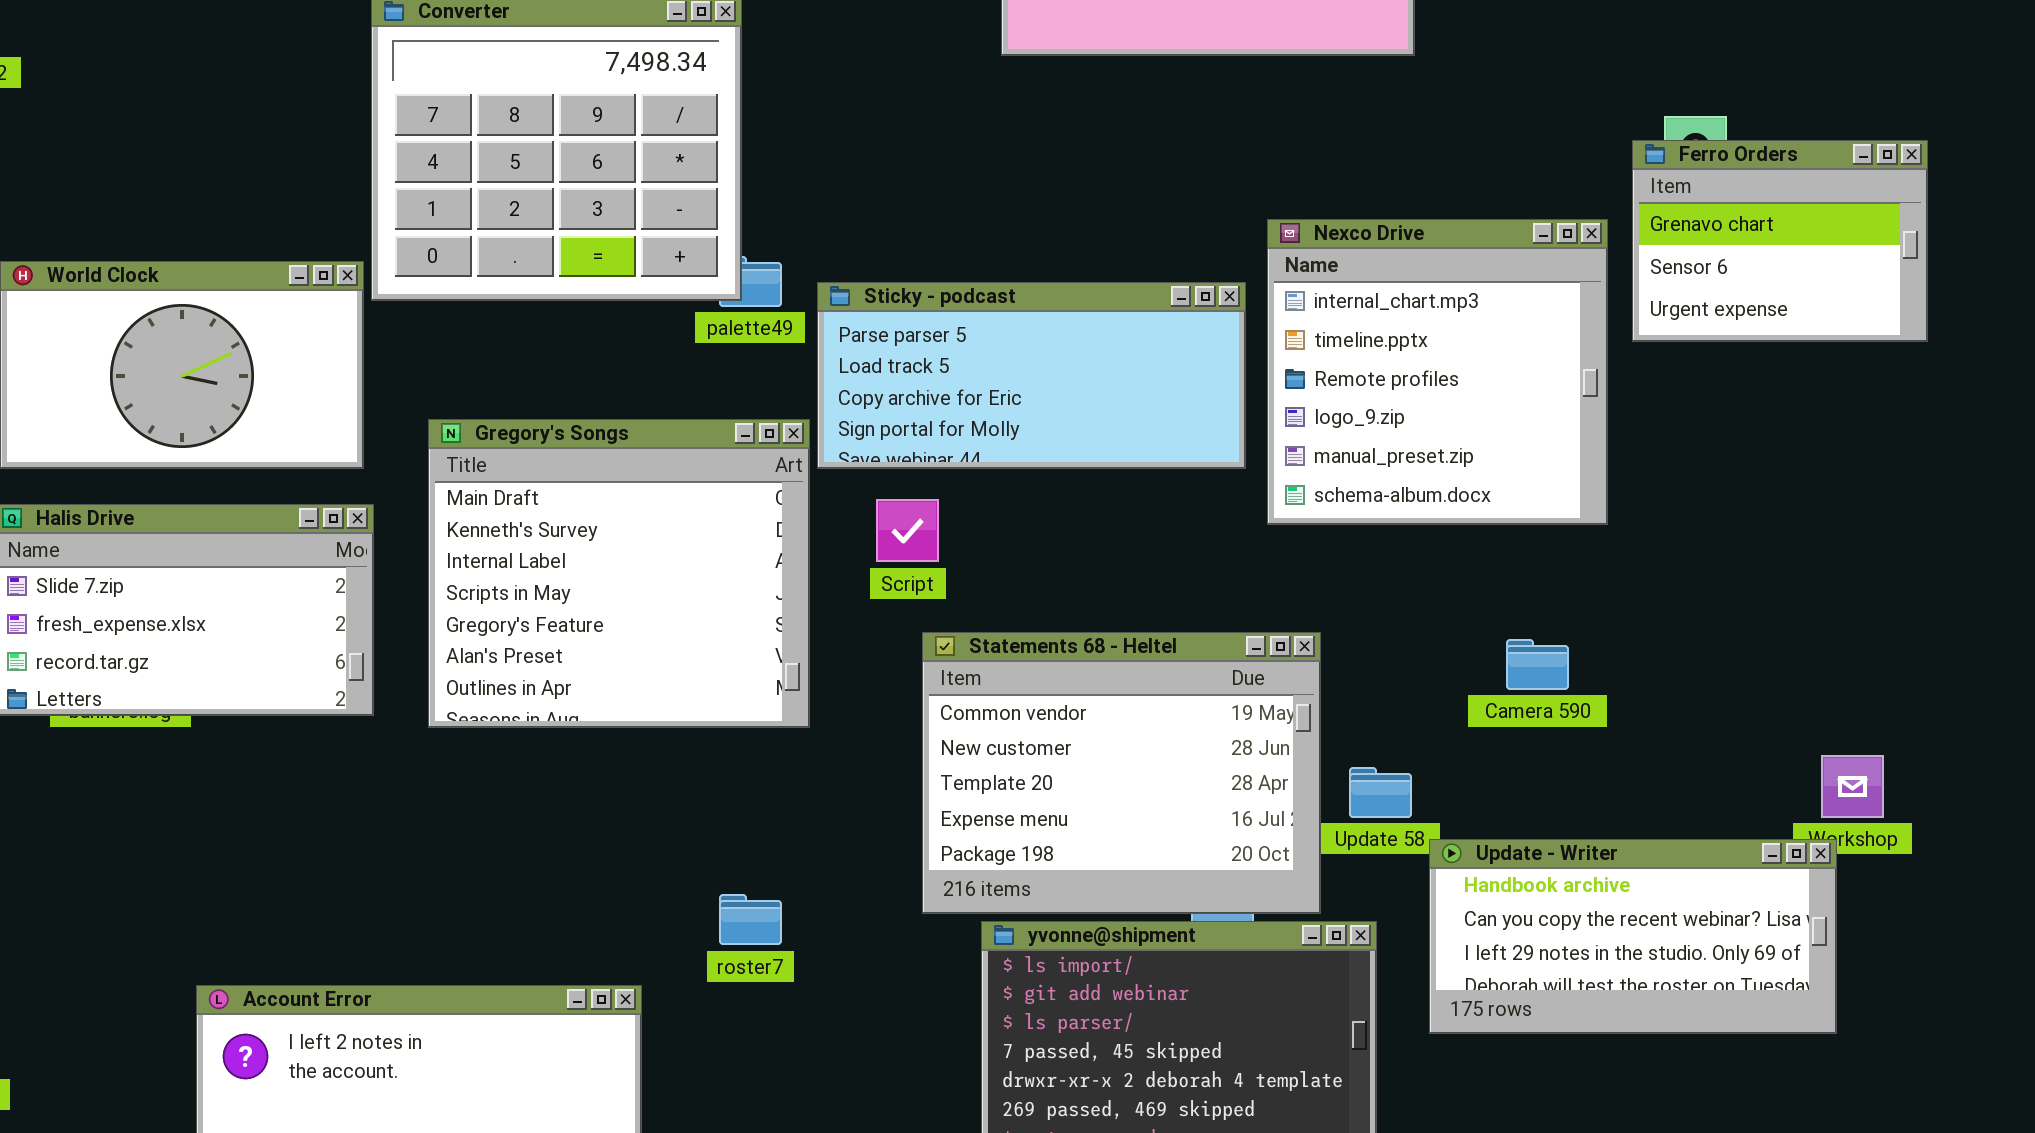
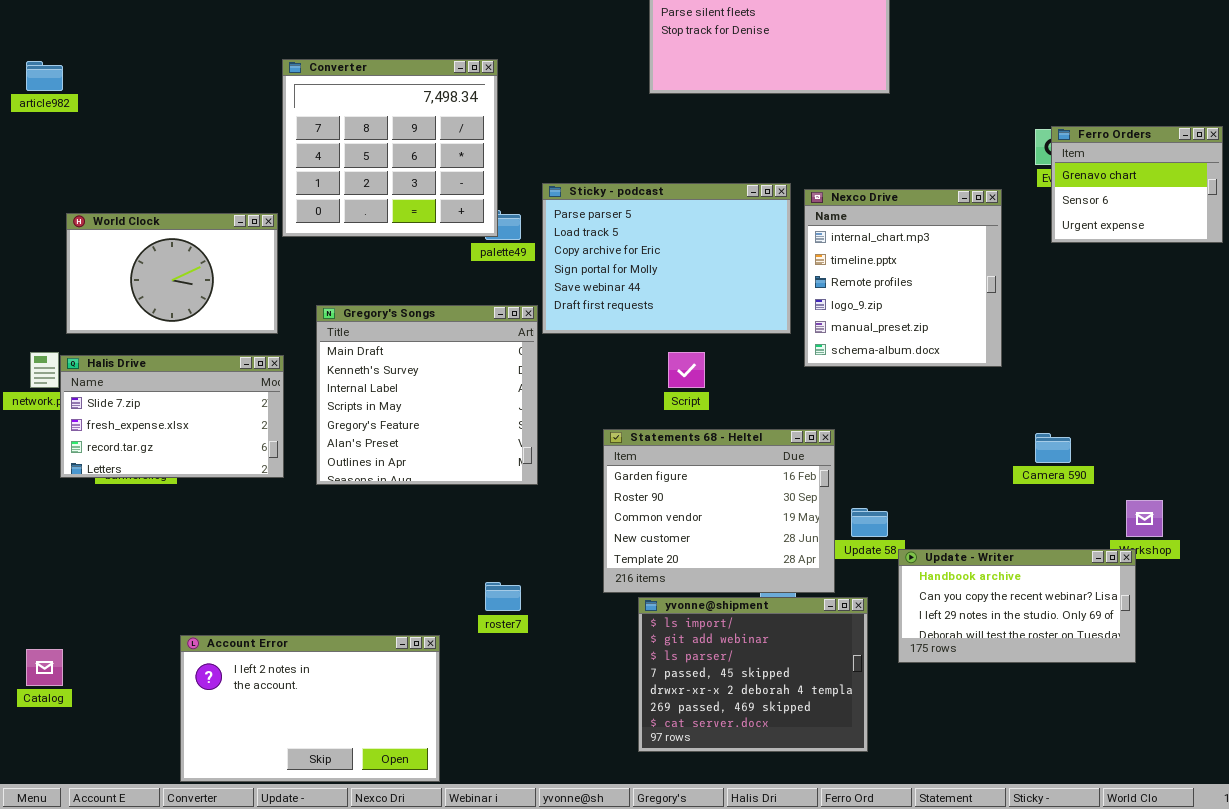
Ferro Orders: [1632,140,1928,342] -> [1051,126,1223,243], moved
Sticky - podcast: [817,282,1246,469] -> [542,183,791,334], resized
Script: [876,499,939,562] -> [668,352,705,388], moved
Statements 68 - Heltel: [922,632,1321,914] -> [603,429,835,593], scrolled up 2 rows
Camera 590: [1506,639,1569,690] -> [1035,433,1071,463], moved

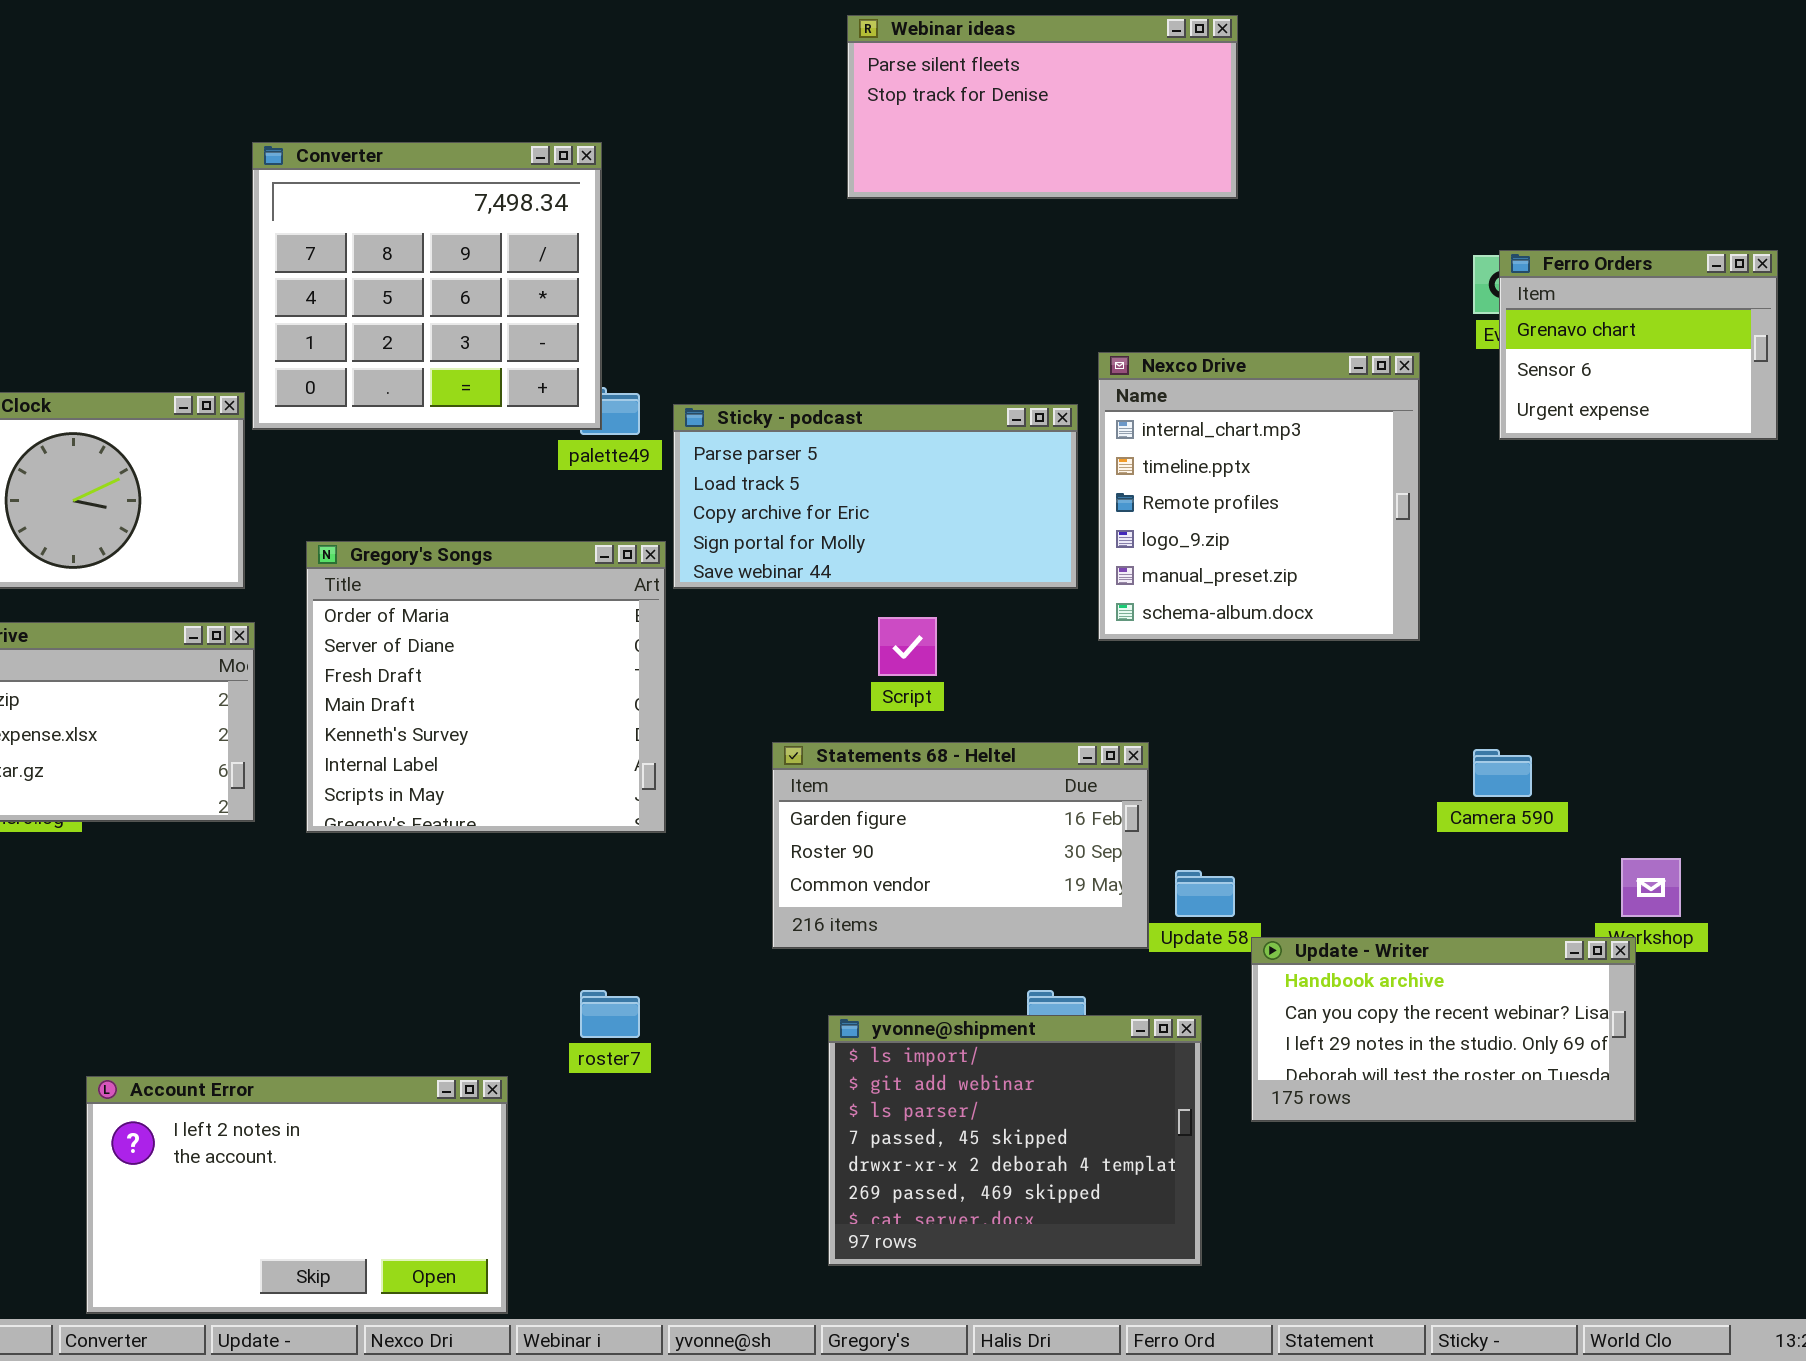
Sticky - podcast: [542,183,791,334] -> [673,404,1078,589], resized
Gregory's Songs: [316,305,538,485] -> [306,541,666,833], scrolled up 3 rows
Statements 68 - Heltel: [603,429,835,593] -> [772,742,1149,949], resized

